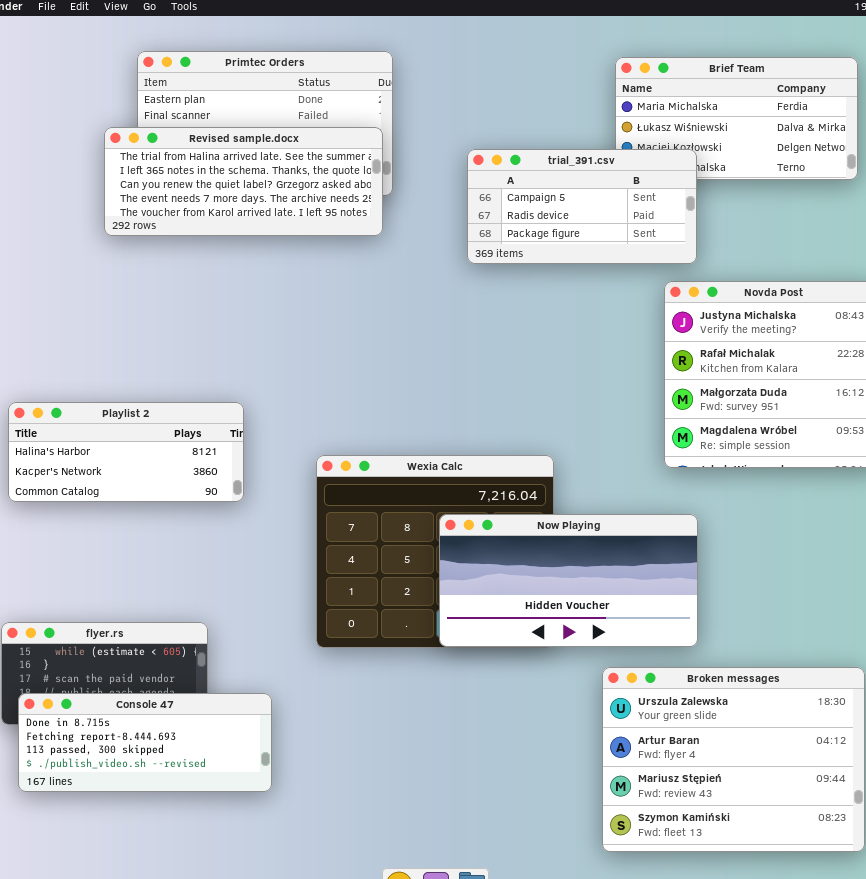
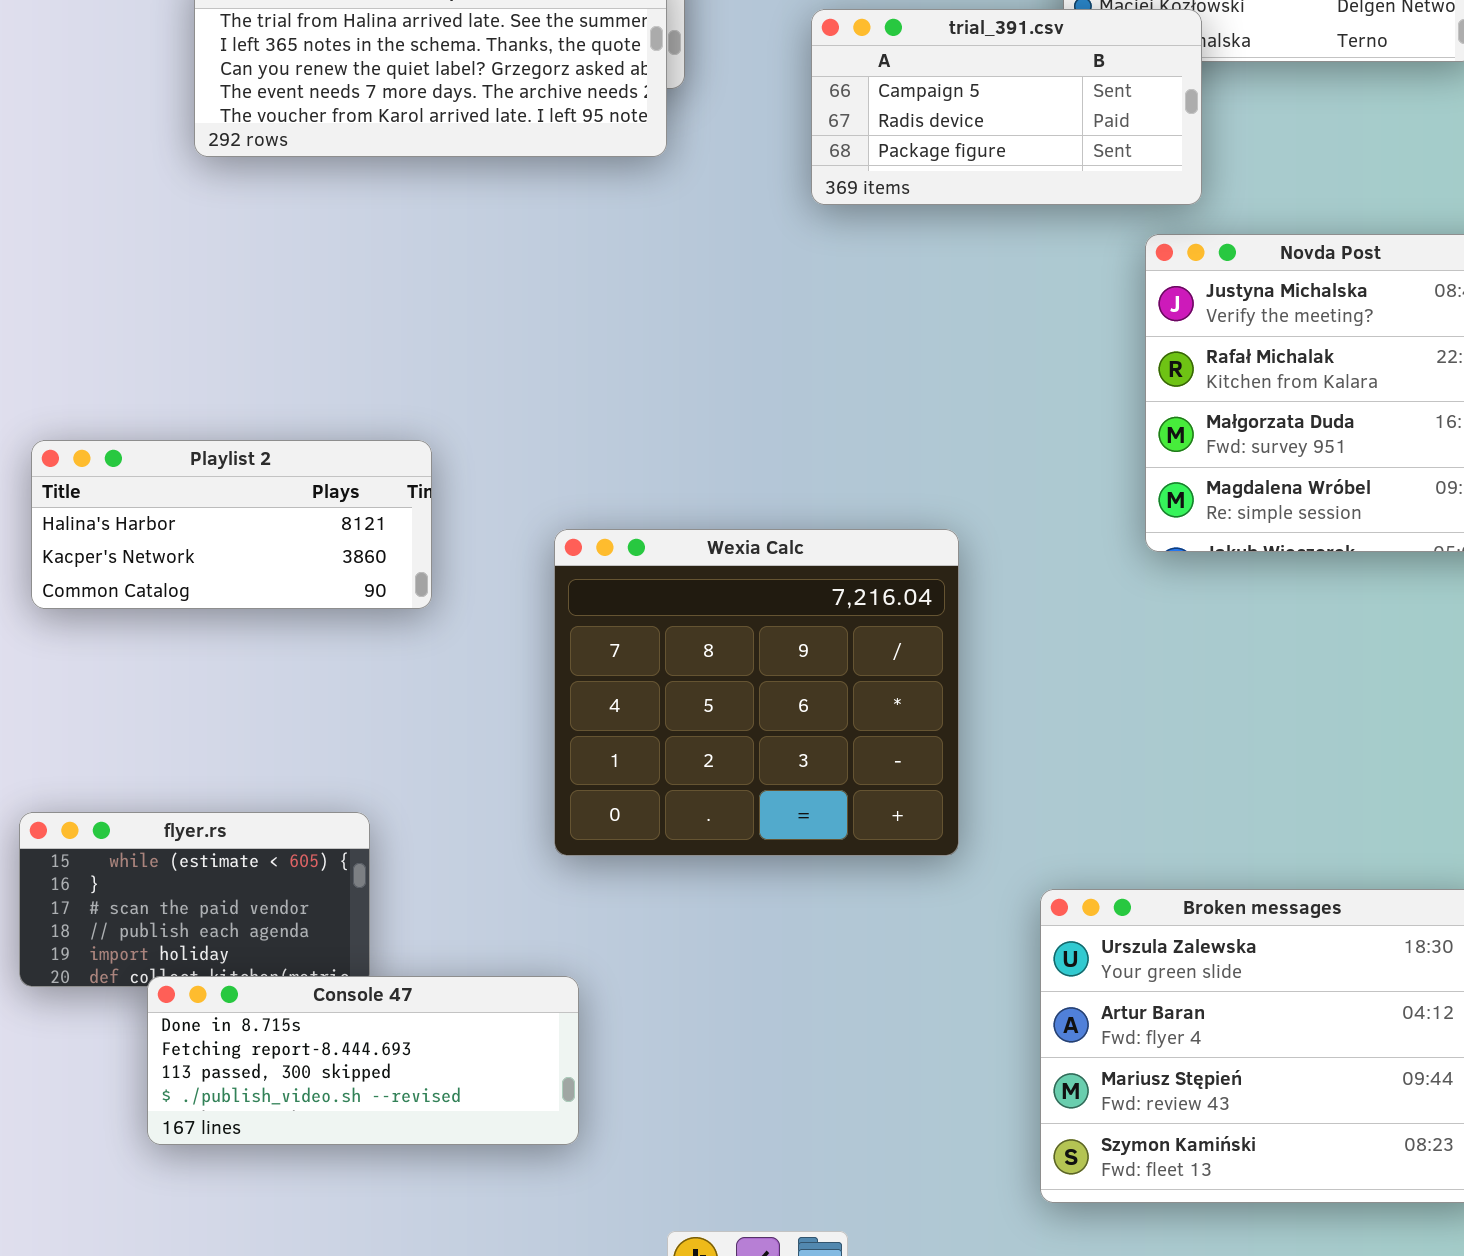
Now Playing: [439,514,698,647] -> none, closed
Console 47: [18,693,272,792] -> [147,976,579,1145], moved

